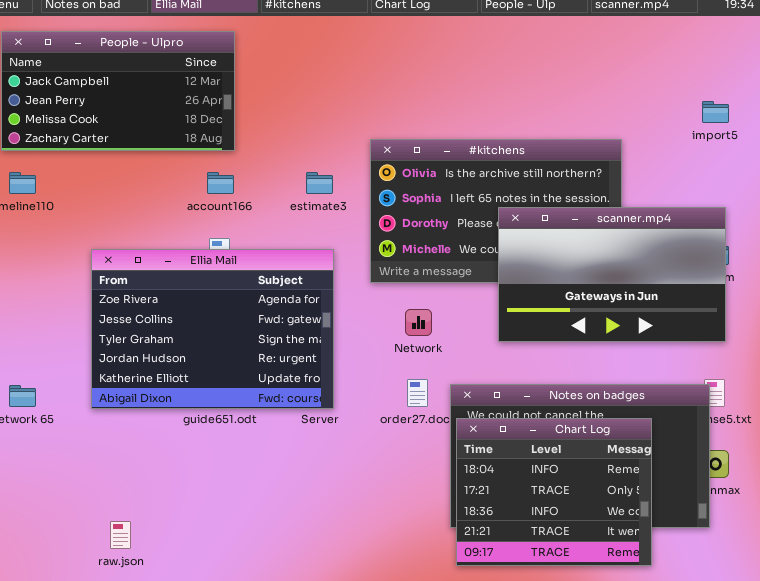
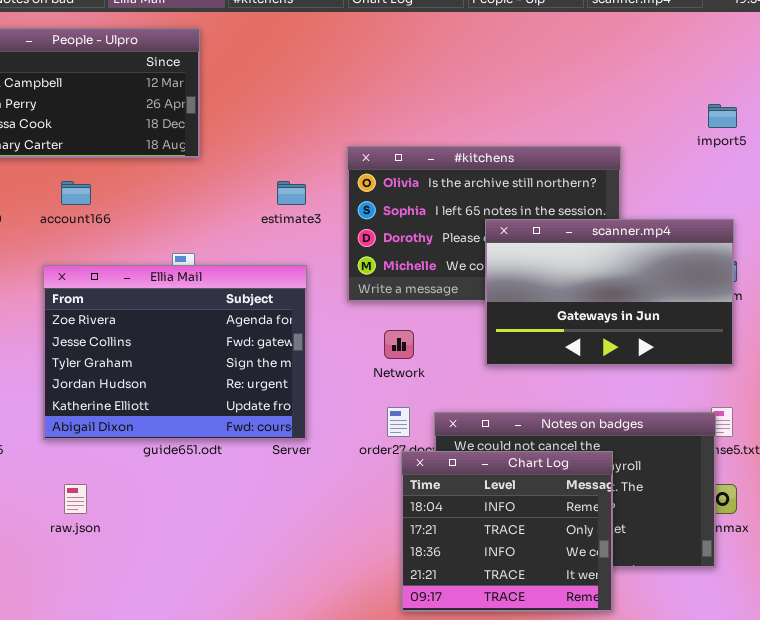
account166: [207,172,234,194] -> [61,181,91,205], moved
Chart Log: [456,418,652,566] -> [401,451,613,612], moved
raw.json: [110,521,131,549] -> [64,484,87,514], moved

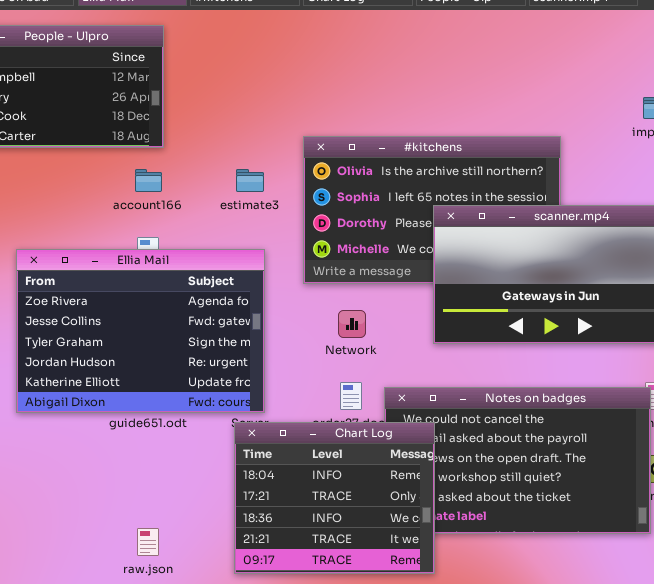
account166: [61,181,91,205] -> [135,169,162,192], moved
Chart Log: [401,451,613,612] -> [234,422,435,574], moved
raw.json: [64,484,87,514] -> [137,528,159,556], moved

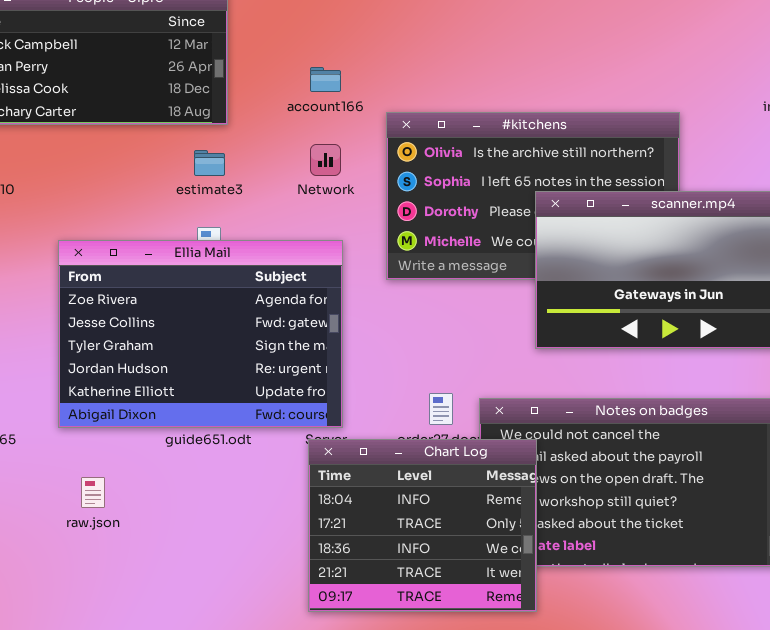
account166: [135,169,162,192] -> [310,67,341,92], moved
estimate3: [236,169,264,192] -> [194,150,225,176], moved
Network: [338,310,366,338] -> [310,144,341,176], moved
raw.json: [137,528,159,556] -> [81,477,105,508], moved

